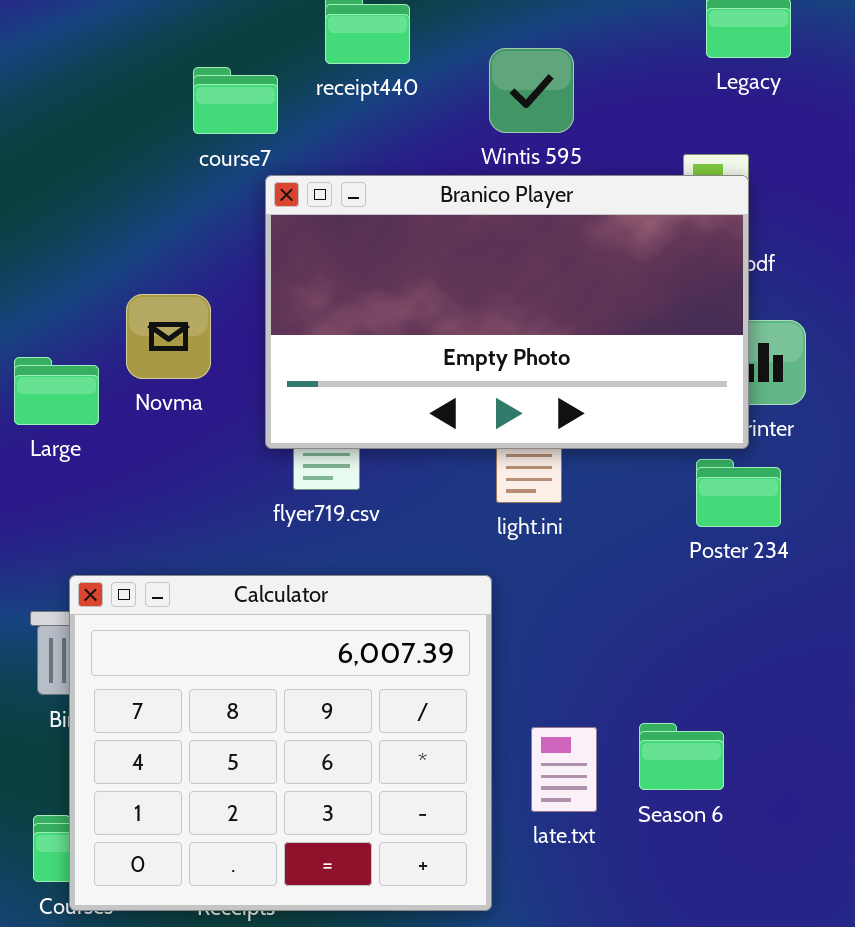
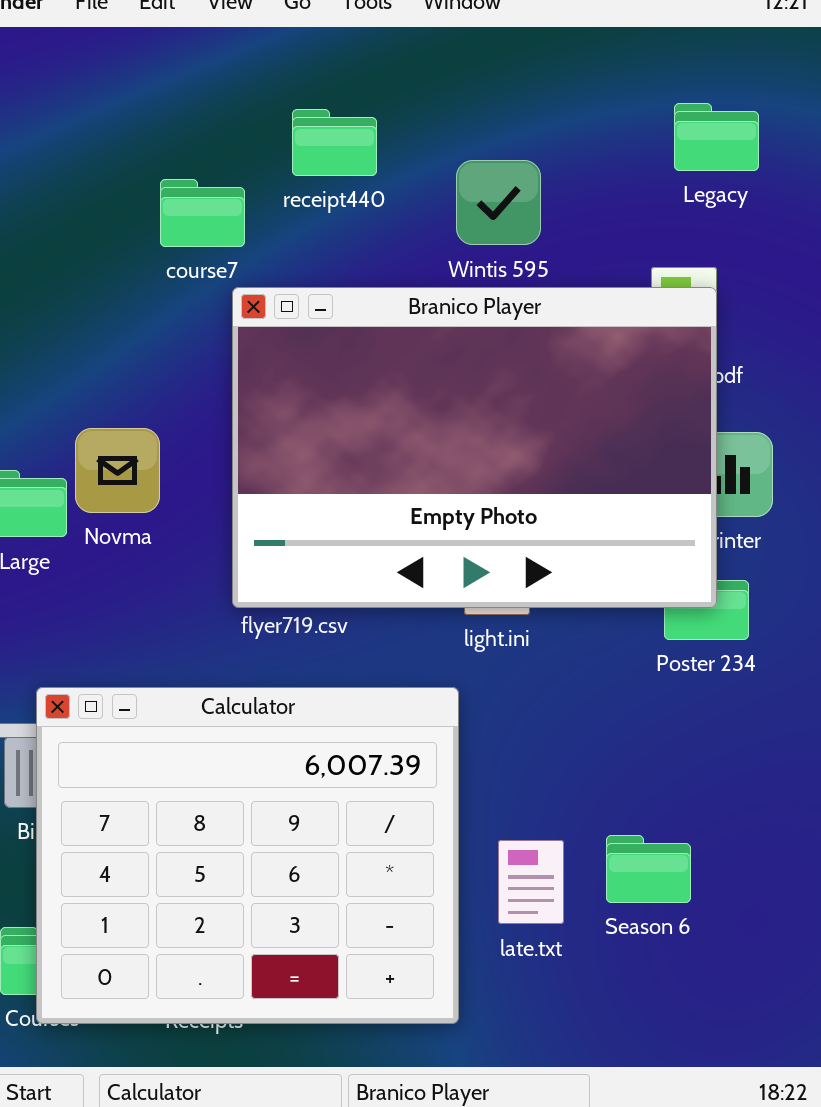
Branico Player: [265,175,749,449] -> [232,287,717,608], resized
Novma: [126,294,211,379] -> [75,428,160,513], moved

